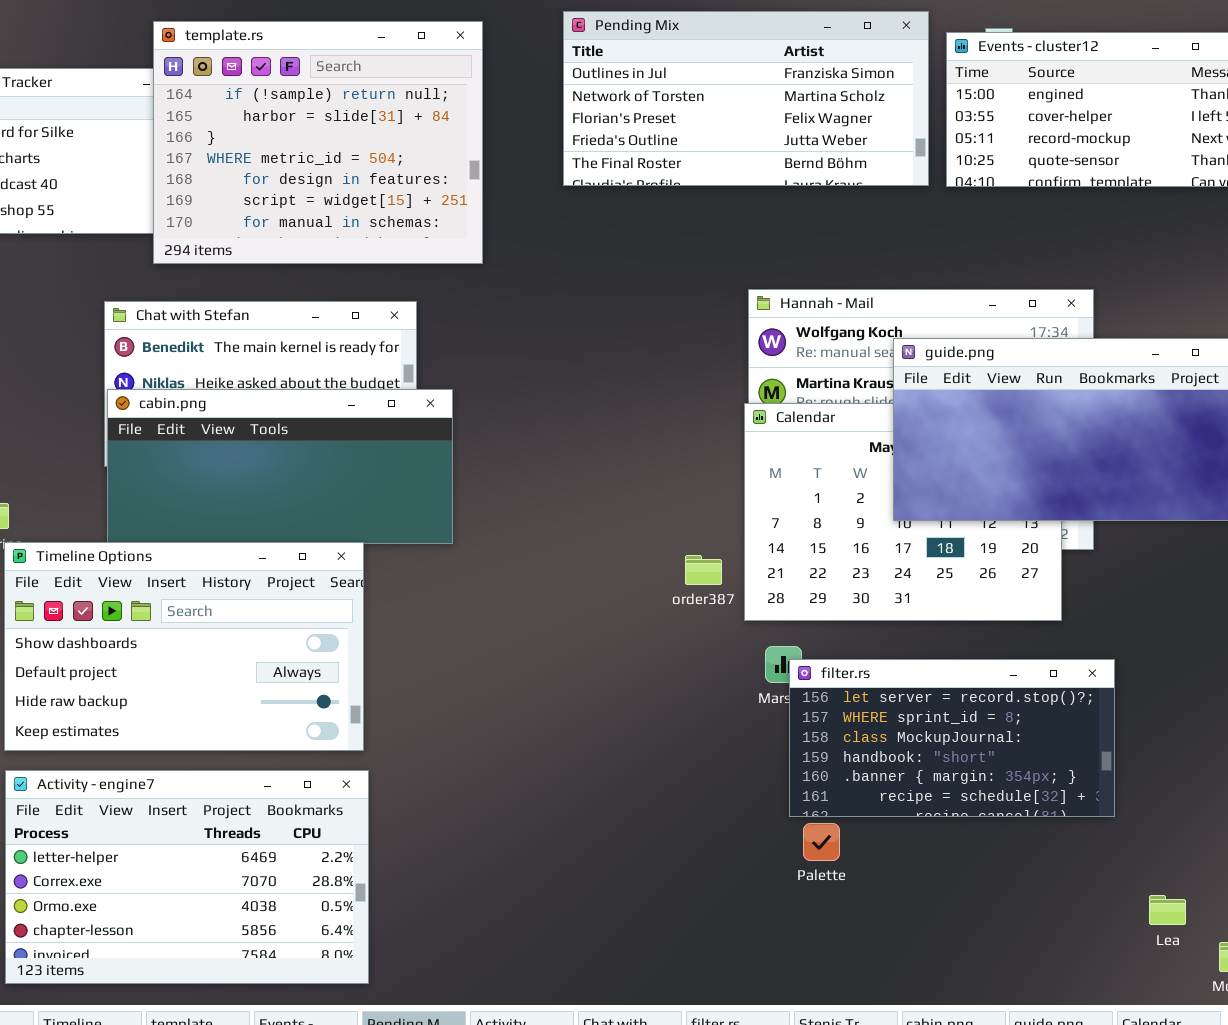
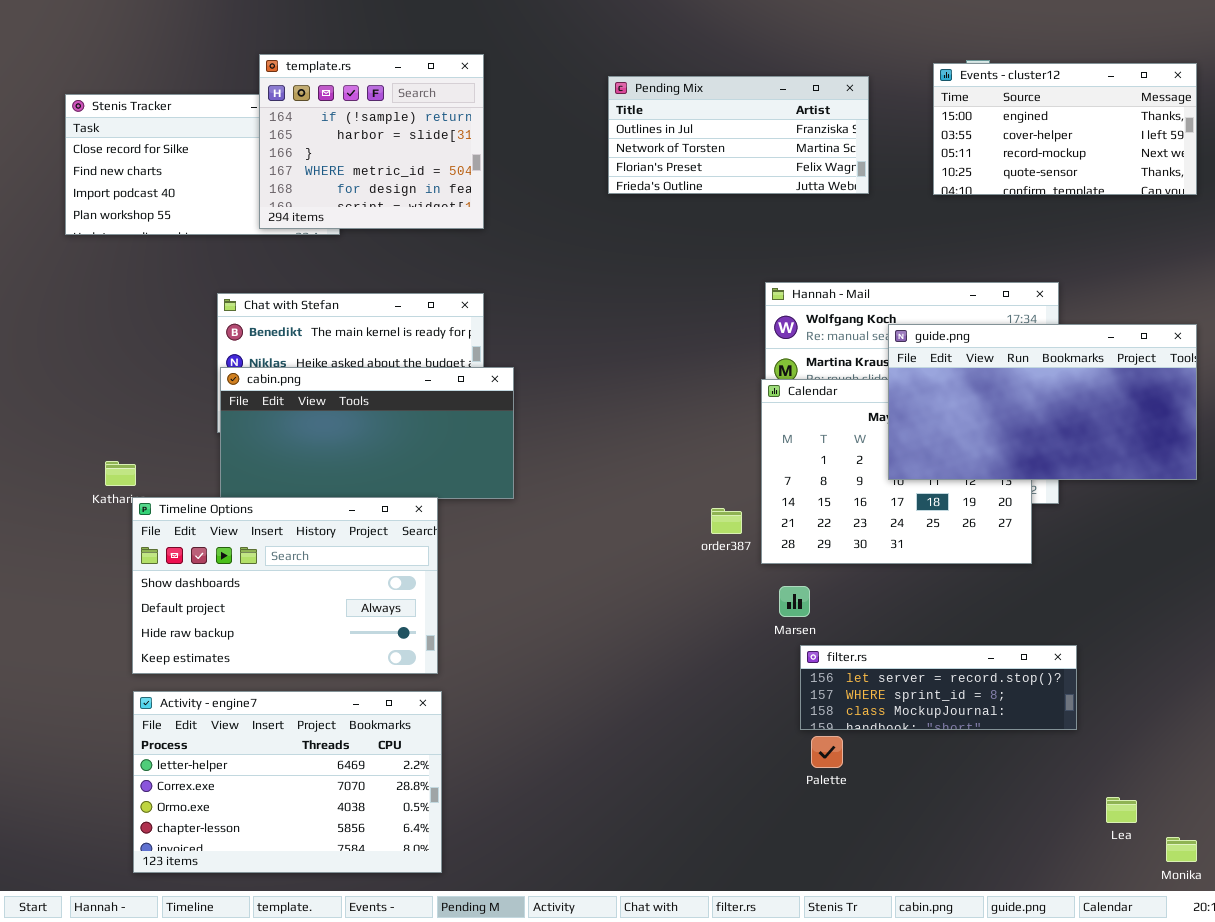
Pending Mix: [563,11,929,186] -> [608,76,869,194], resized
template.rs: [153,21,483,264] -> [259,54,484,229], resized
filter.rs: [789,659,1115,817] -> [800,645,1077,730], resized

